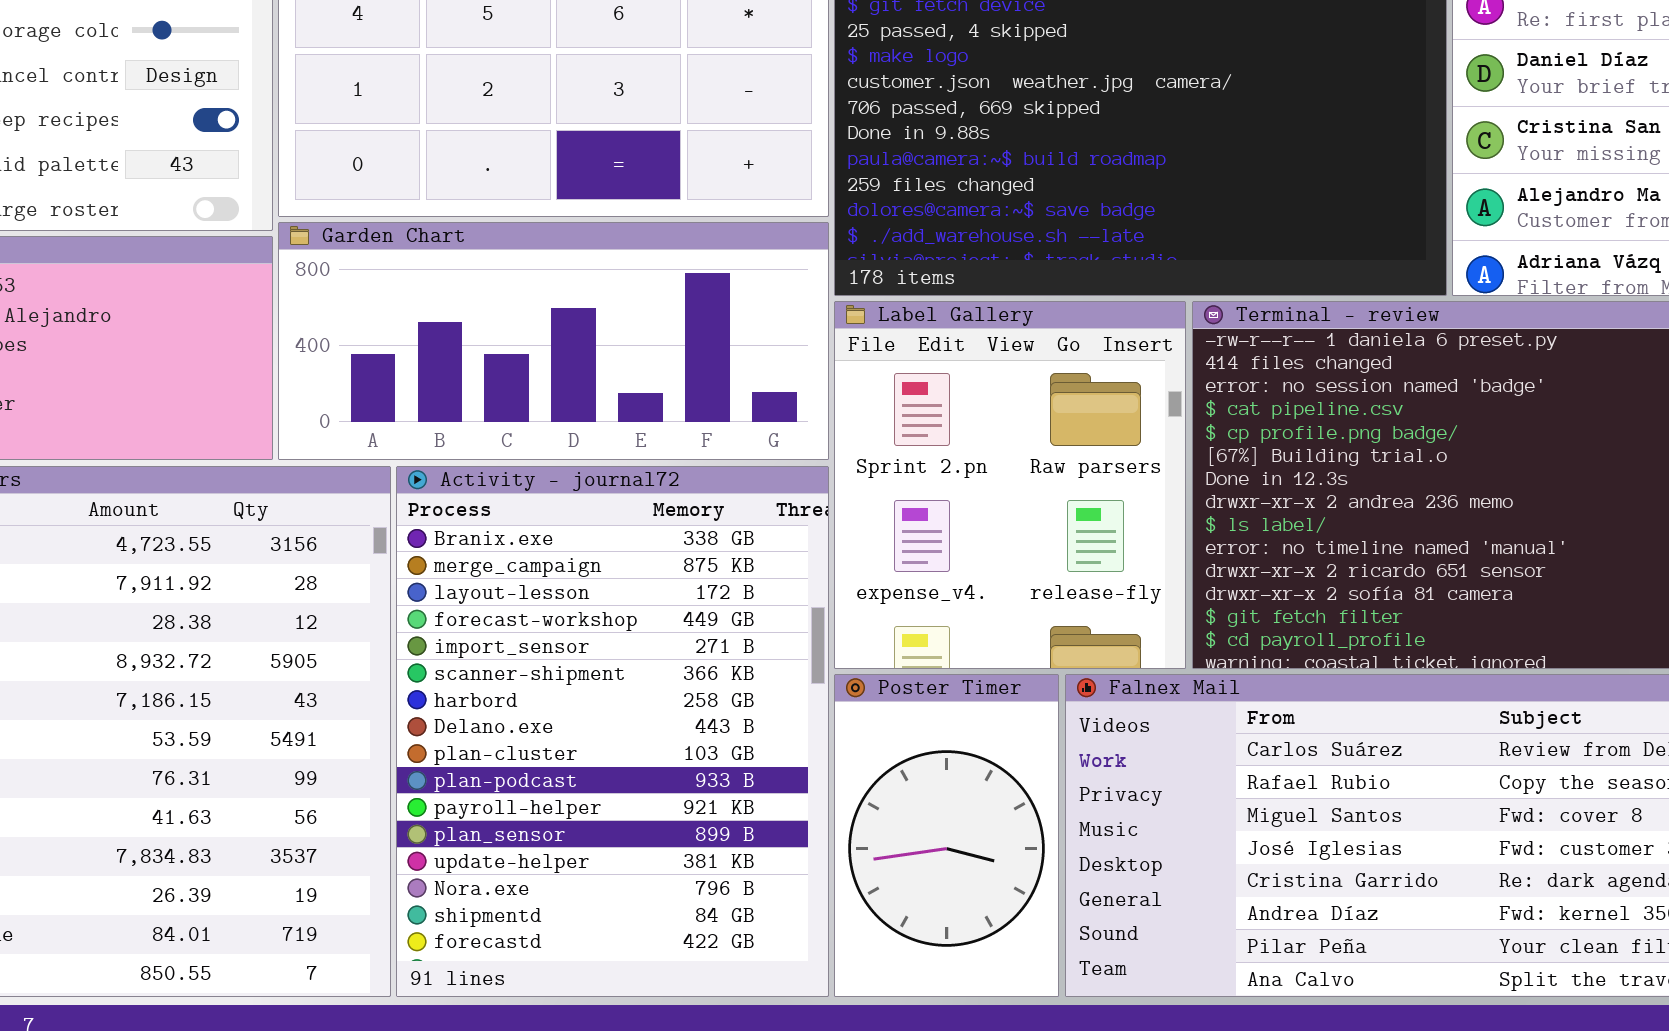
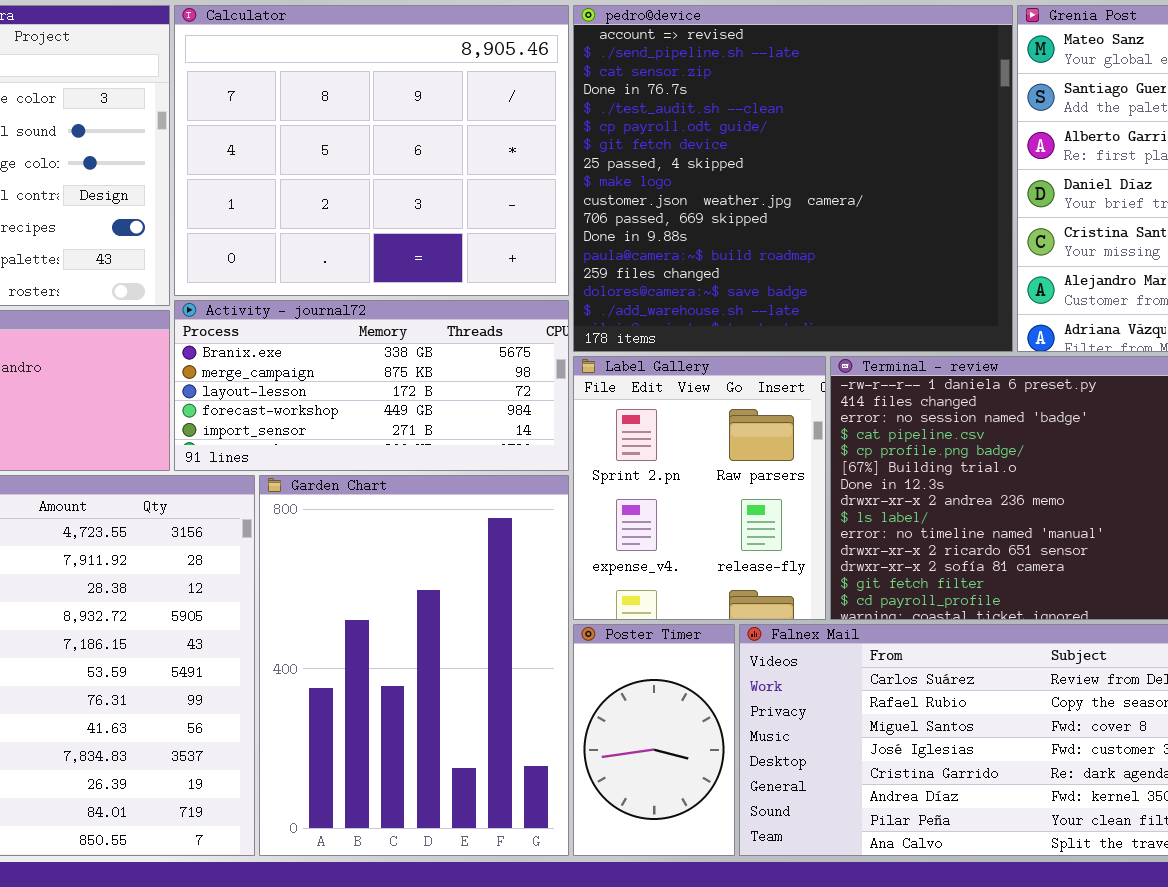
Garden Chart: [278,222,829,460] -> [259,475,569,856], moved, resized
Activity - journal72: [396,466,829,997] -> [174,300,569,471], moved, resized

